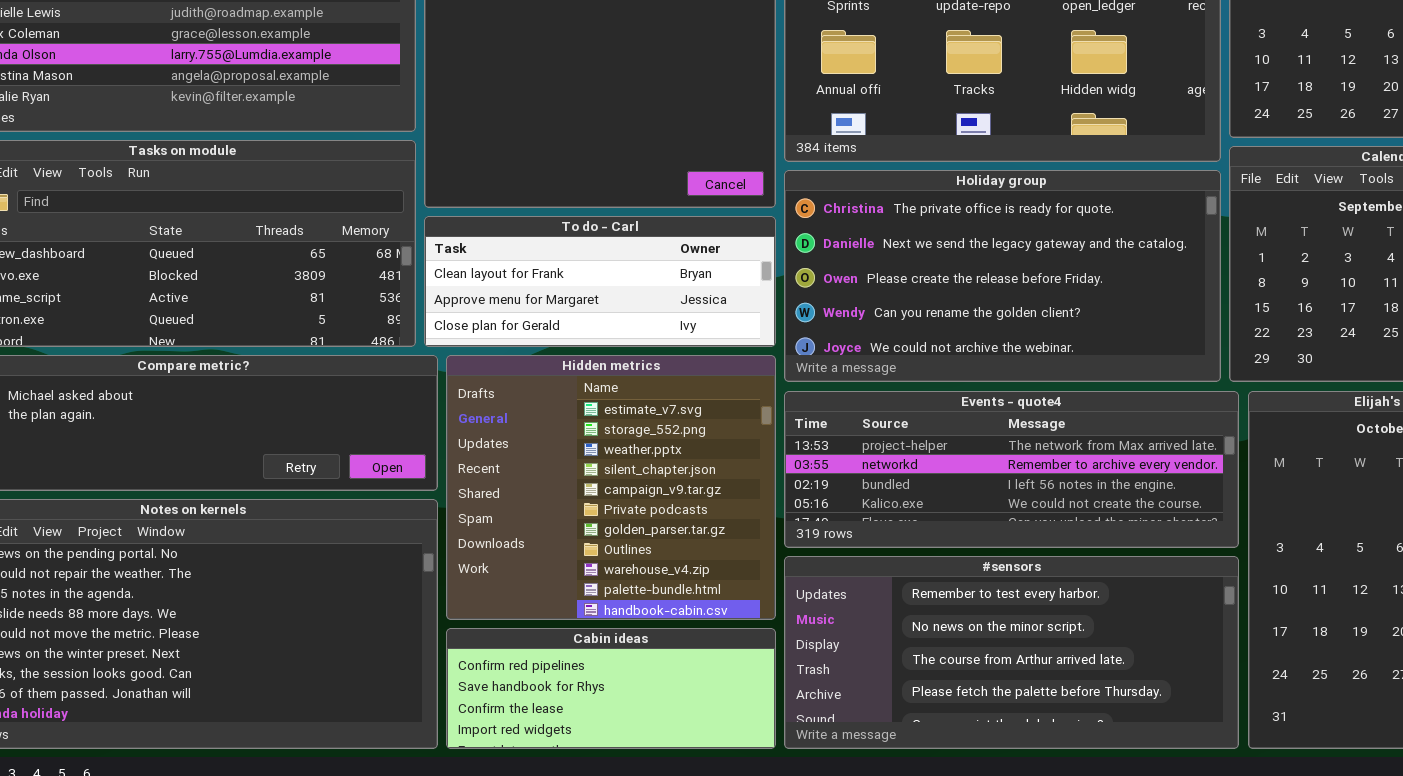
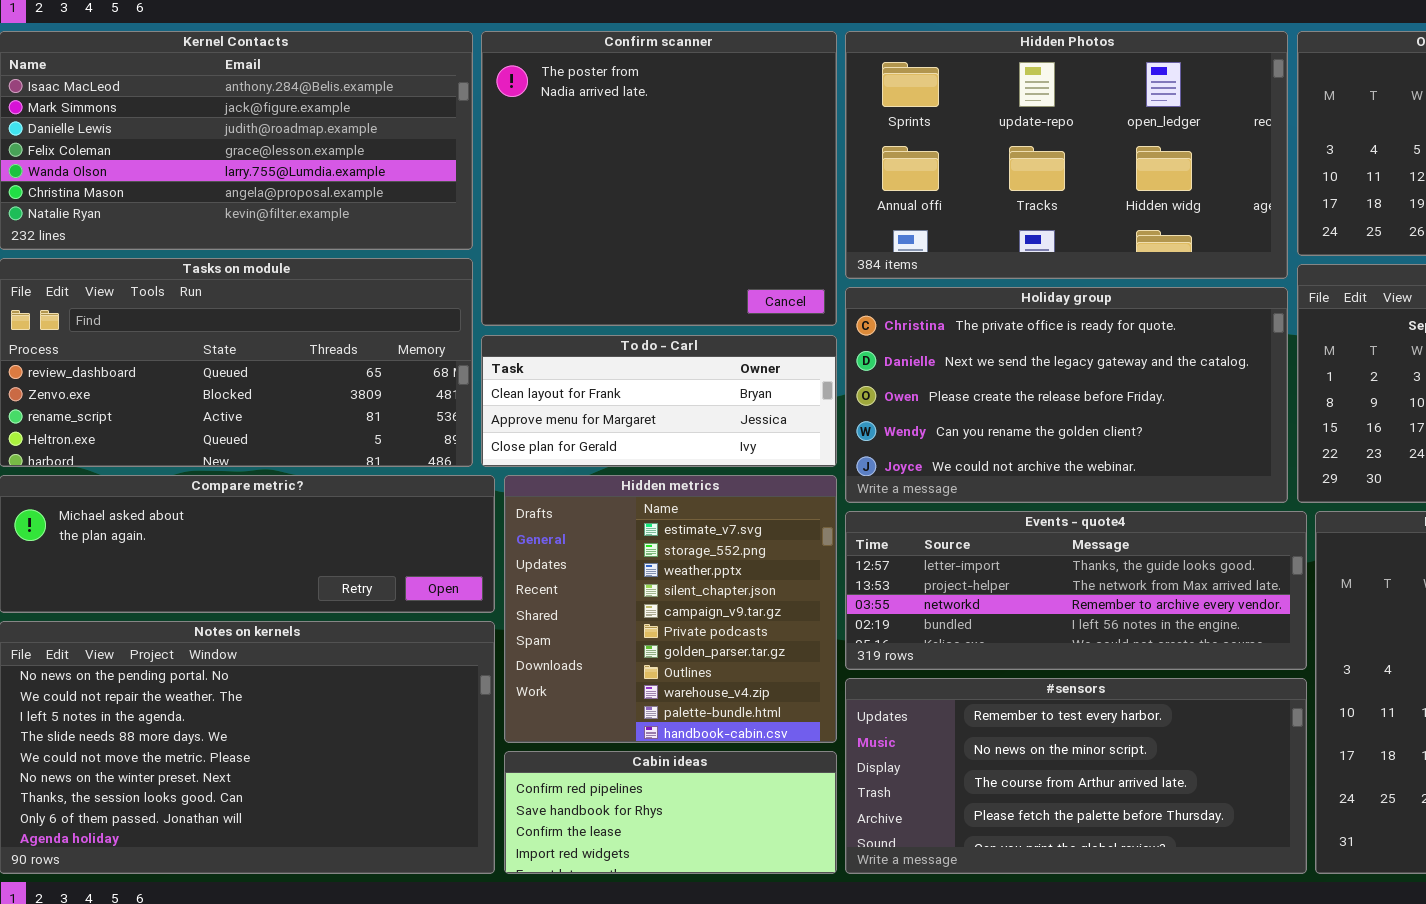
Events - quote4: [784,391,1239,548] -> [845,511,1307,670], scrolled up 1 row

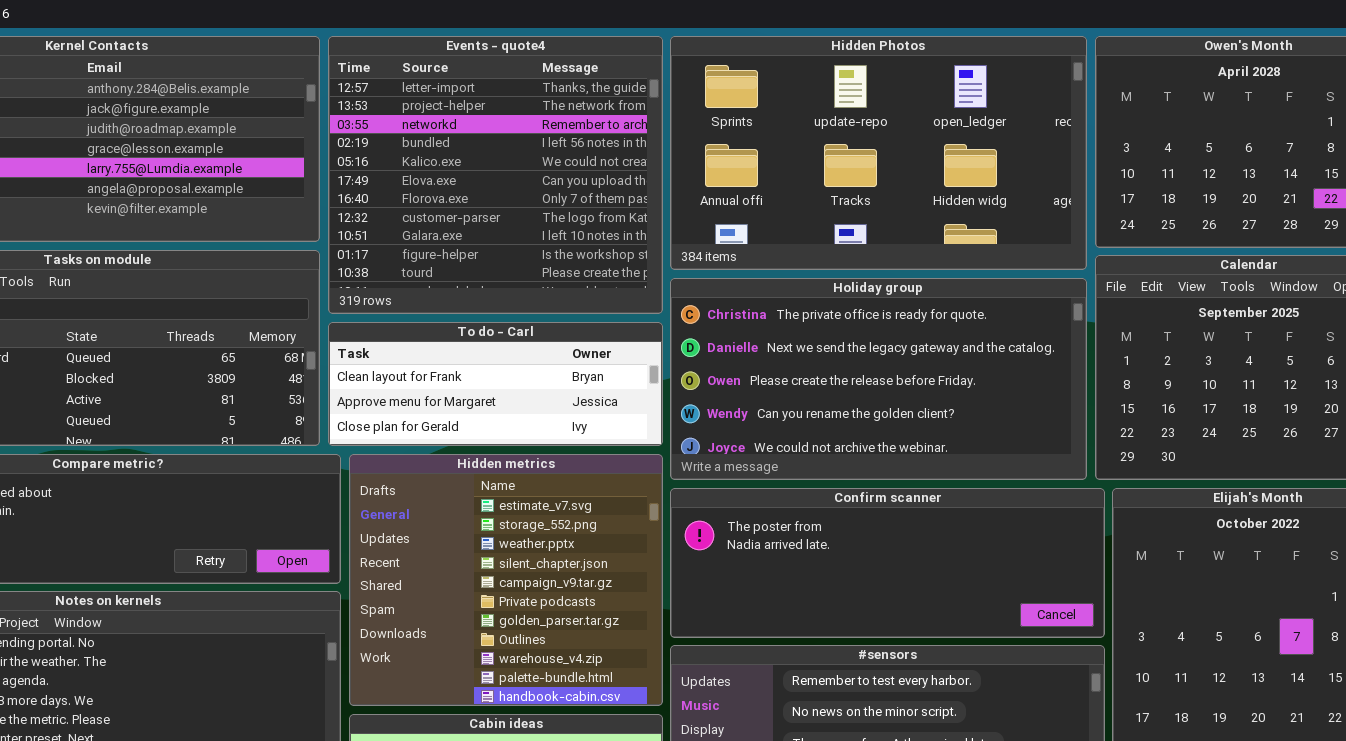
Confirm scanner: [481,31,837,326] -> [670,488,1105,638], moved, resized
Events - quote4: [845,511,1307,670] -> [328,36,663,314], moved, resized

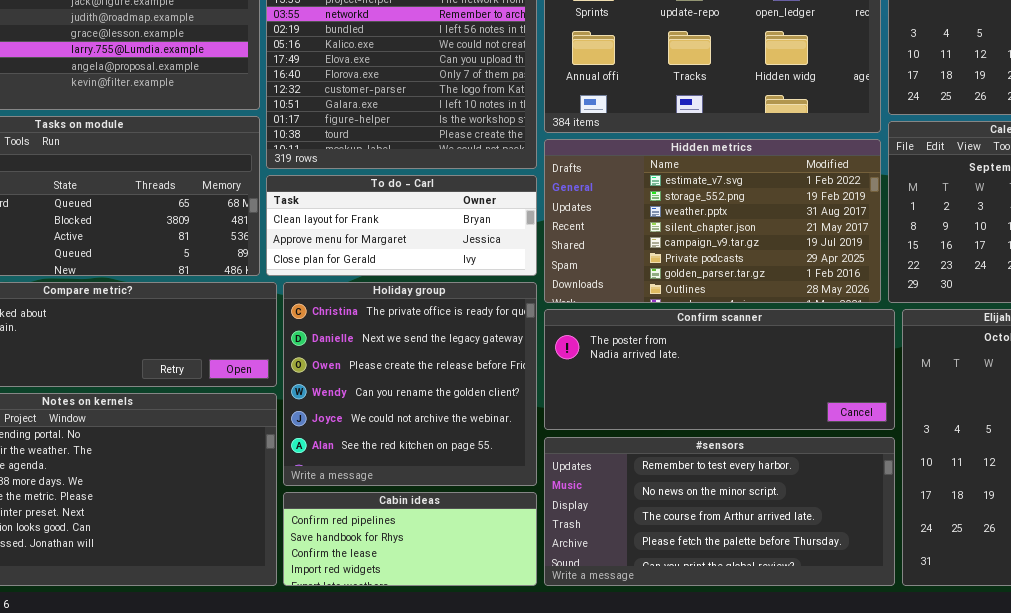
Holiday group: [670,278,1087,480] -> [283,282,537,486], moved, resized
Hidden metrics: [349,454,663,706] -> [544,139,881,303], moved, resized

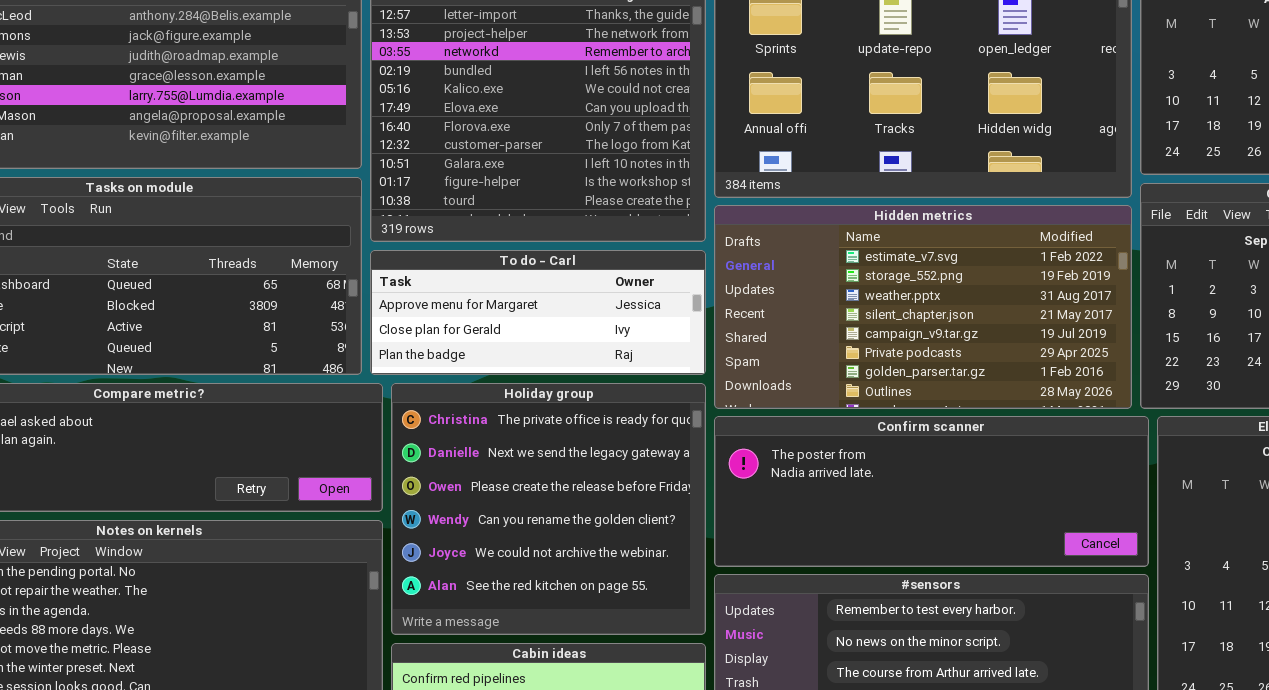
To do - Carl: [266,175,537,276] -> [370,250,706,375], scrolled down 1 row

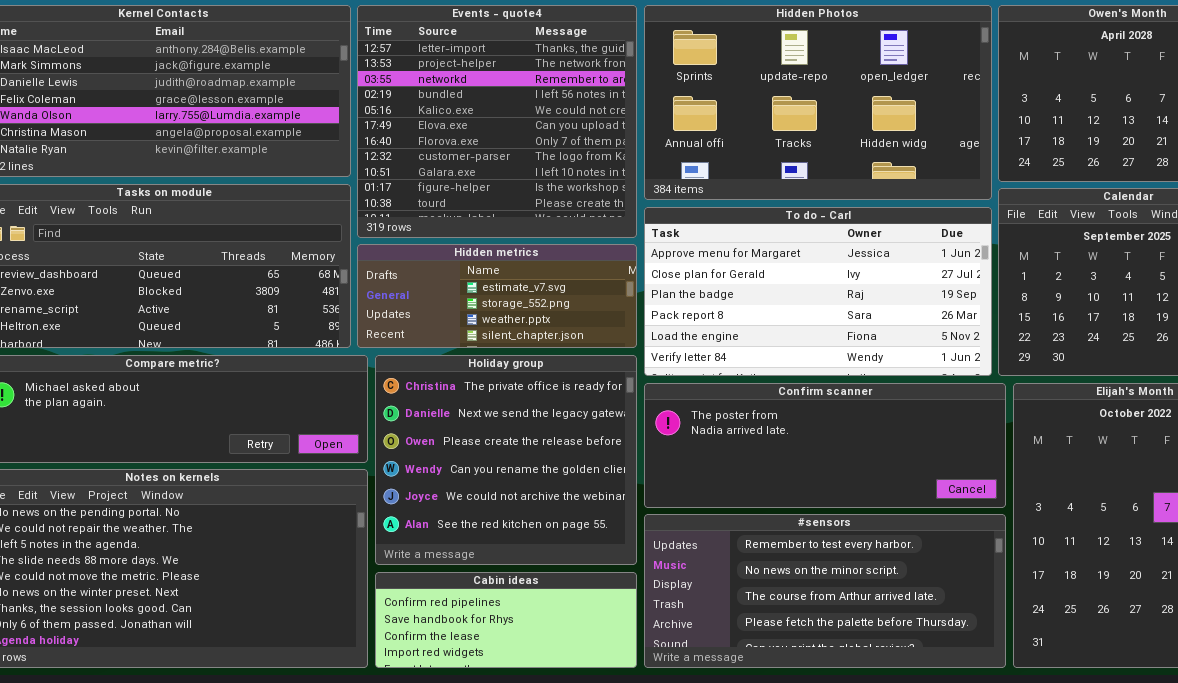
Hidden metrics: [714,205,1132,409] -> [357,244,637,348], moved, resized
To do - Carl: [370,250,706,375] -> [644,207,992,376], moved, resized

